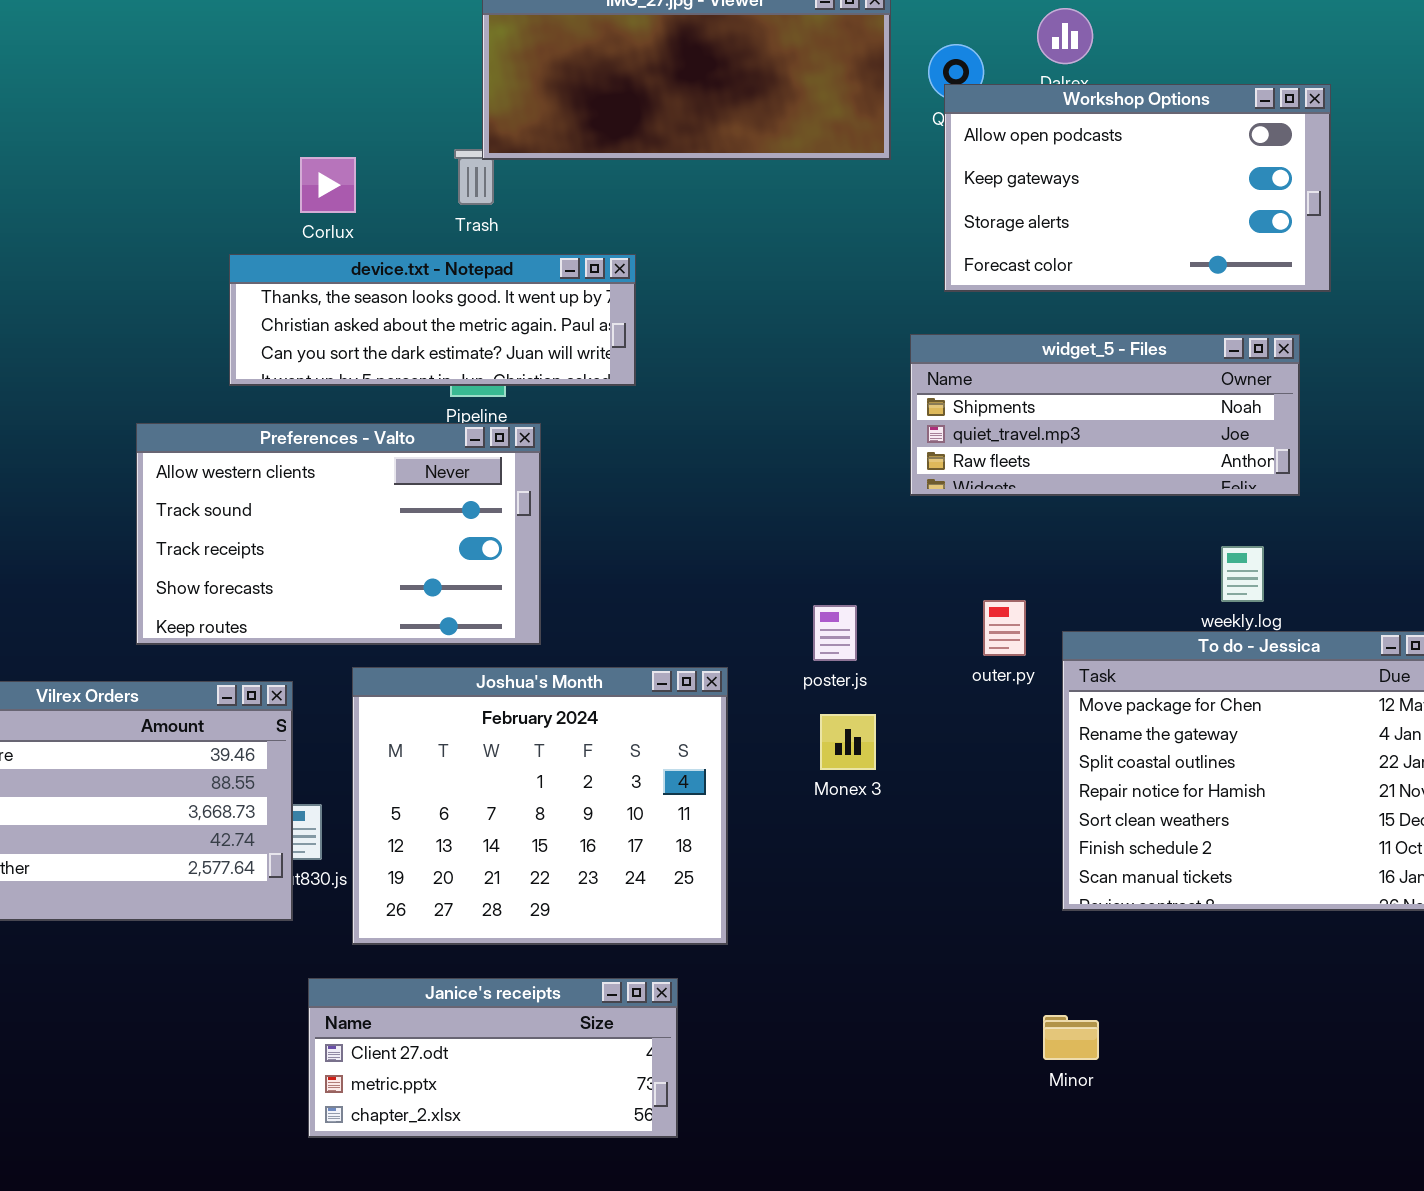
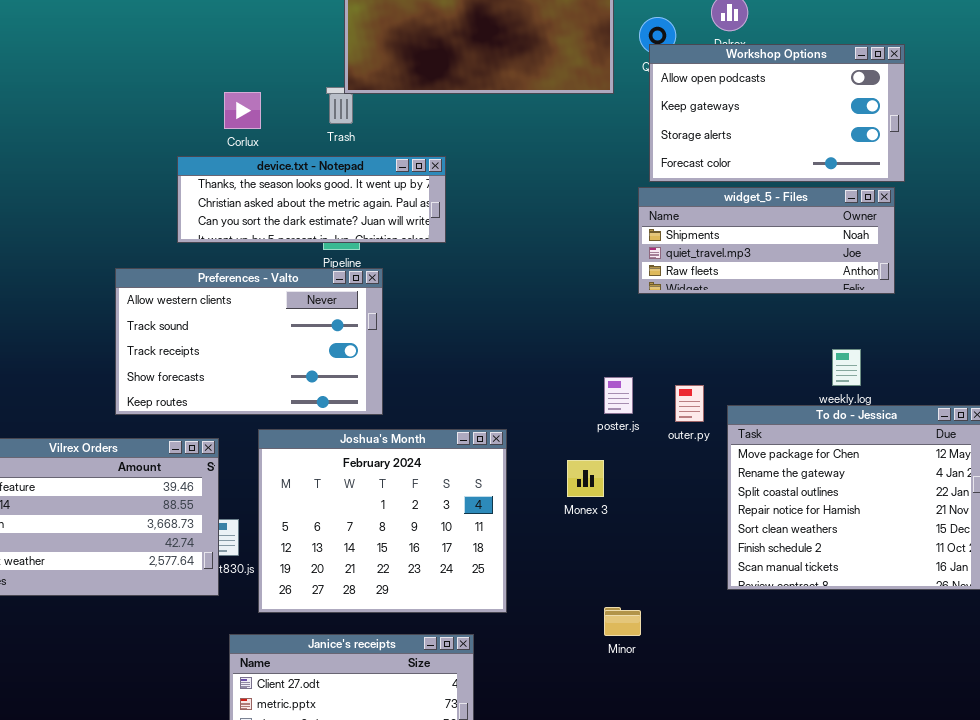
widget_5 - Files: [910,334,1300,496] -> [638,187,895,294], moved
poster.js: [813,605,857,661] -> [604,377,633,414], moved
Minor: [1043,1015,1099,1060] -> [604,607,641,636], moved

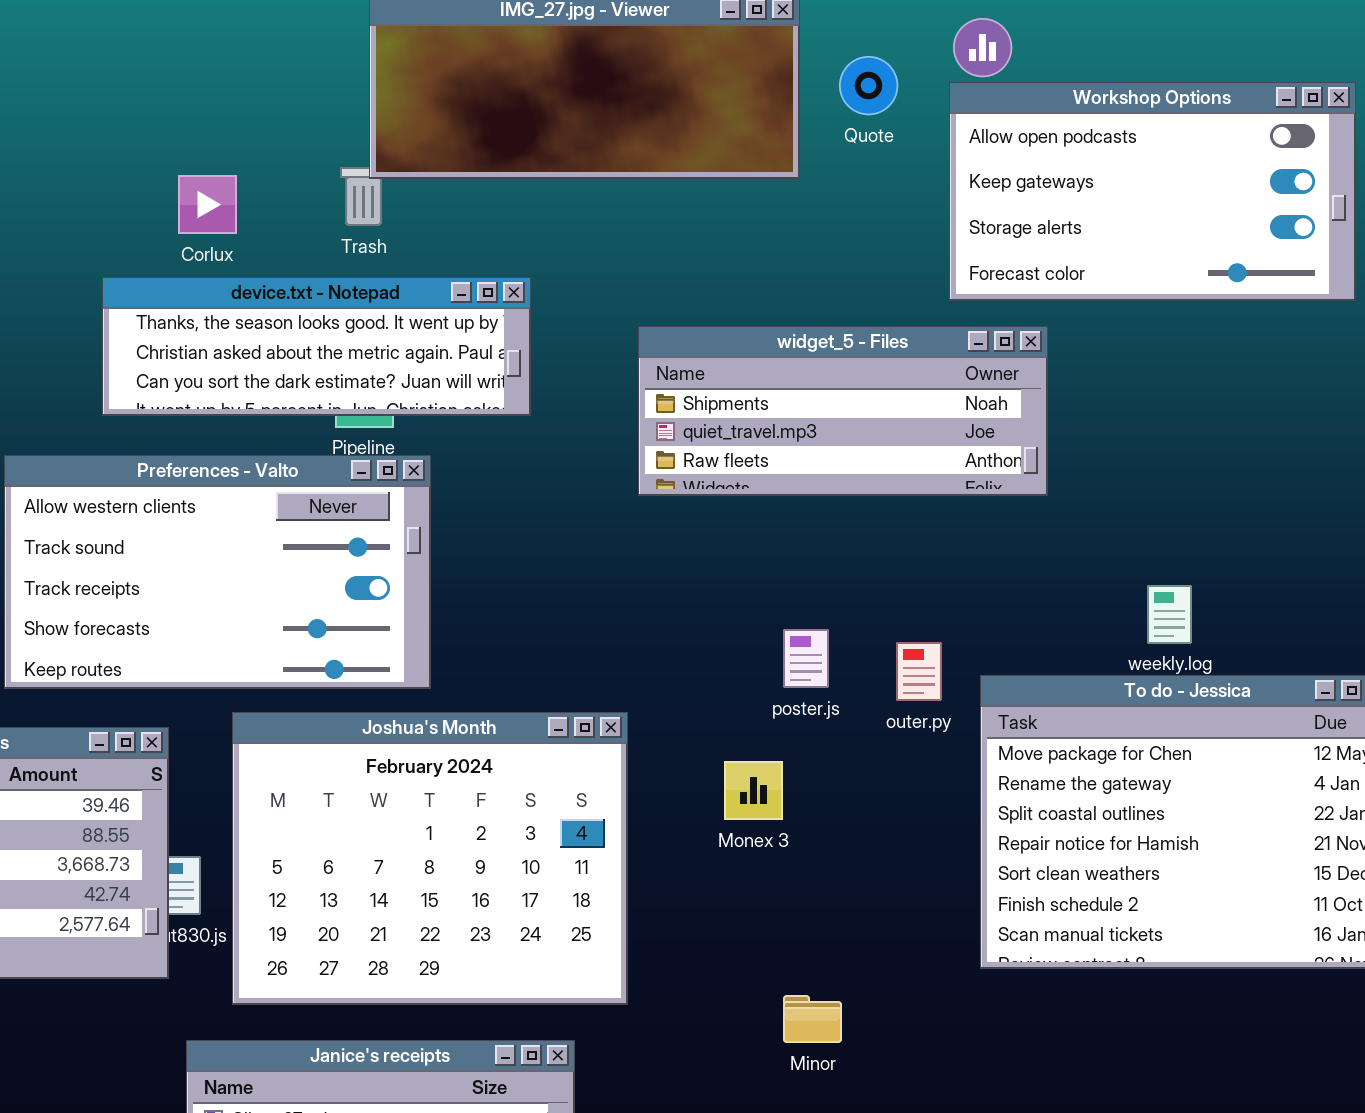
Workshop Options: [649,44,905,182] -> [949,82,1356,301], moved
widget_5 - Files: [638,187,895,294] -> [638,326,1048,496], moved

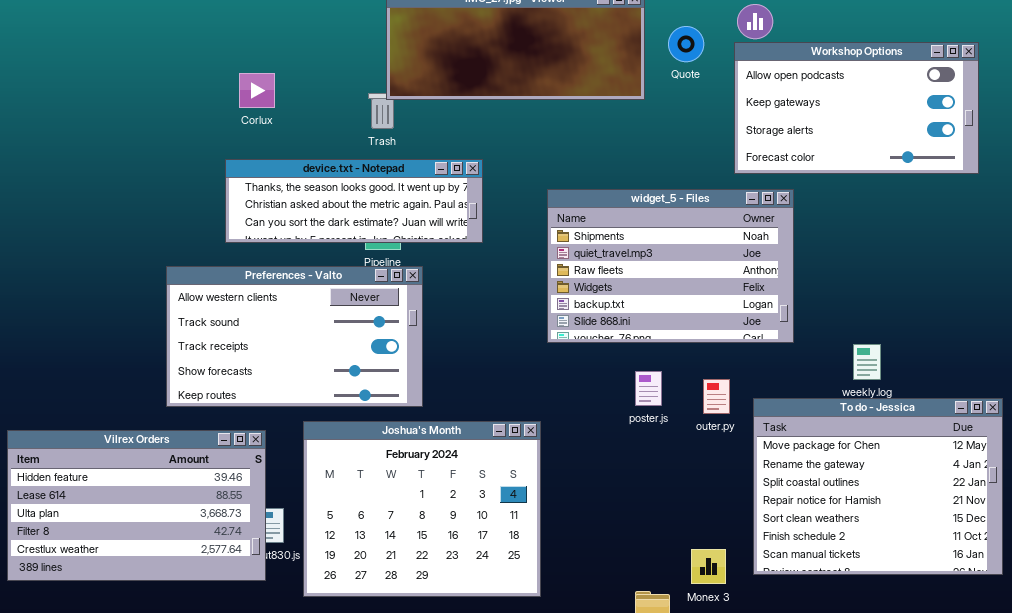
Corlux: [178,175,237,234] -> [239,73,275,108], moved
widget_5 - Files: [638,326,1048,496] -> [547,189,794,343], resized
Monex 3: [724,761,783,820] -> [691,549,726,584], moved

